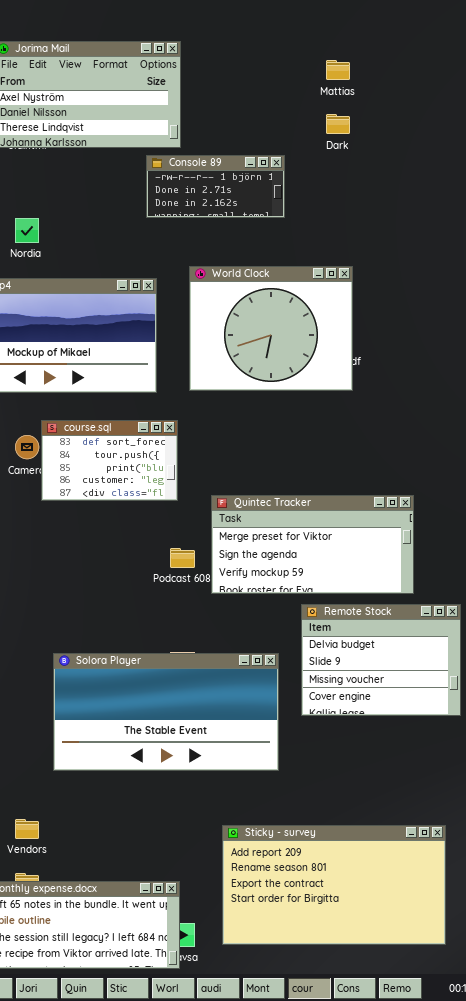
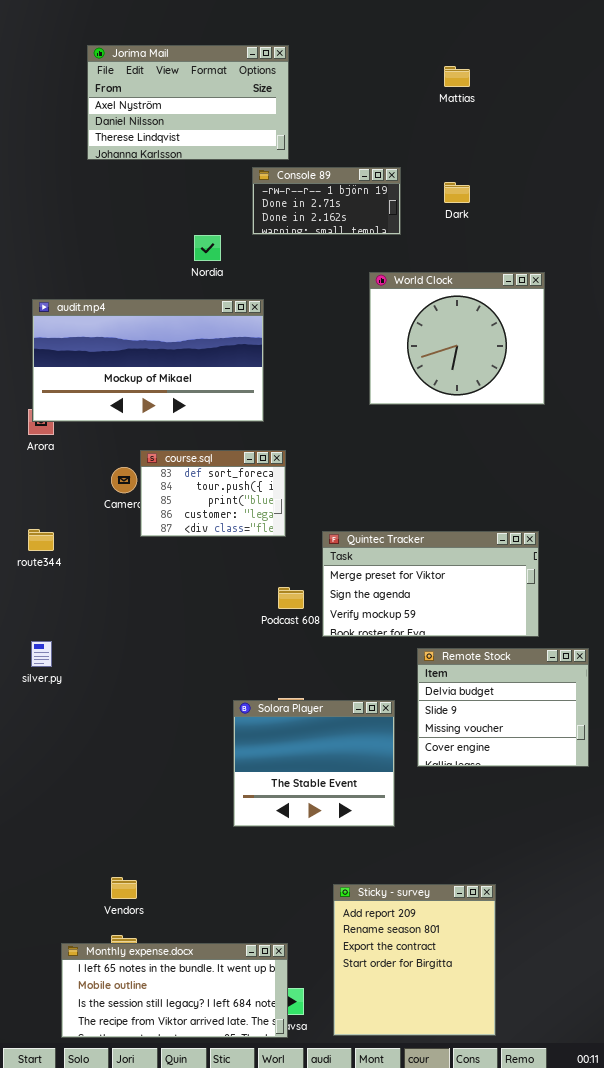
Dark: [326,114,350,134] -> [444,182,470,203], moved
Nordia: [15,218,39,243] -> [194,235,221,261], moved
World Clock: [189,266,353,391] -> [369,272,545,405], moved
Solora Player: [53,653,279,771] -> [233,700,395,827], resized
Sticky - survey: [222,825,446,945] -> [333,884,496,1036], resized

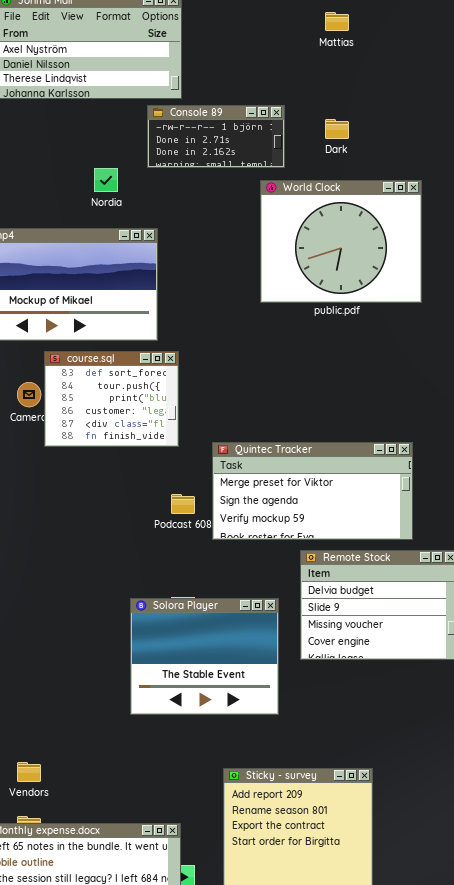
World Clock: [369,272,545,405] -> [260,180,422,303], moved
course.sql: [140,450,286,537] -> [44,351,179,447], resized

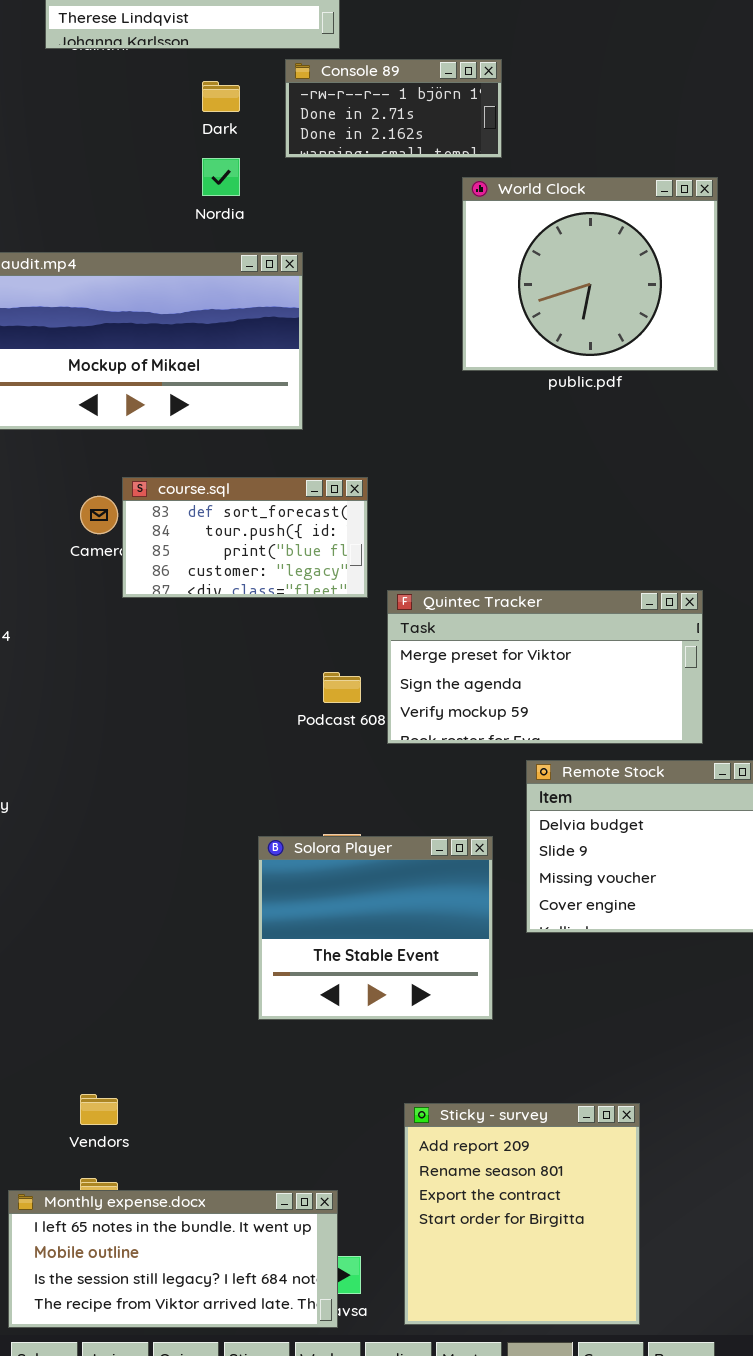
Dark: [325,119,349,139] -> [202,81,240,112], moved
course.sql: [44,351,179,447] -> [122,477,368,598], resized

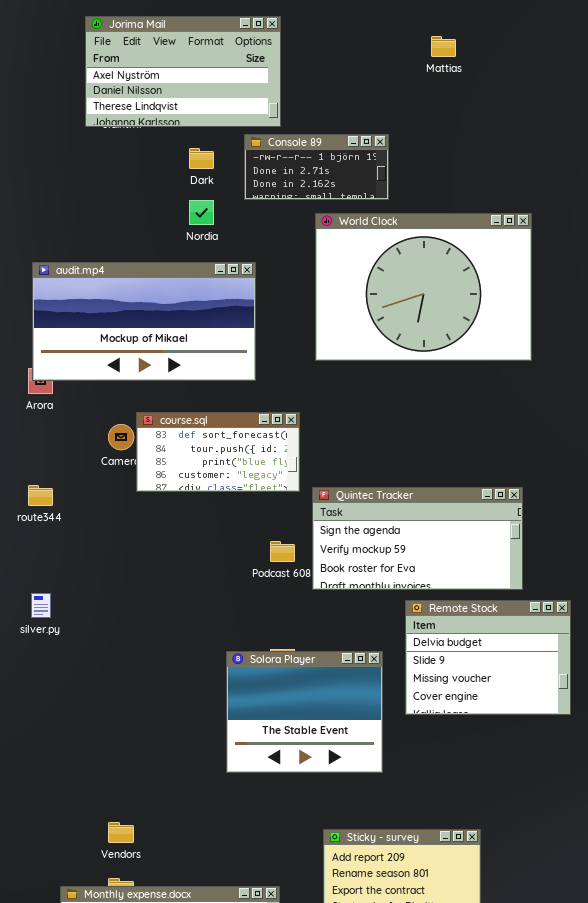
World Clock: [462,177,718,371] -> [315,213,532,361], resized
Quintec Tracker: [387,590,703,744] -> [312,487,523,590], scrolled down 1 row

